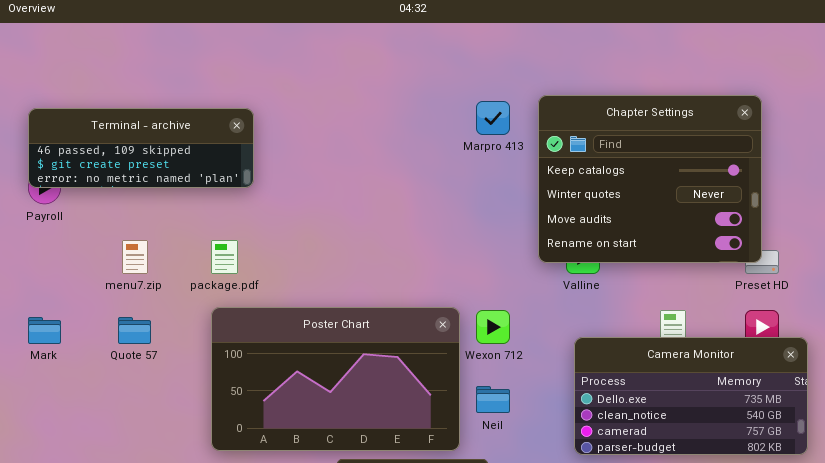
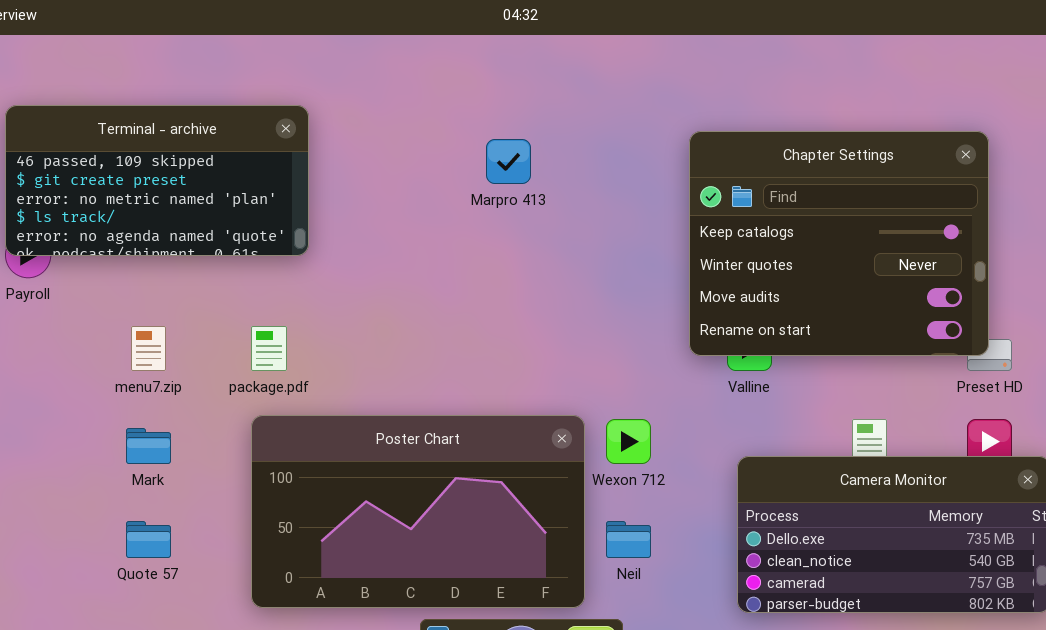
Marpro 413: [476,101,510,135] -> [486,139,531,184], moved
Terminal - archive: [28,108,254,188] -> [5,105,309,256], resized
Mark: [28,317,61,344] -> [126,428,171,464], moved
Quote 57: [118,317,151,344] -> [126,521,171,558], moved

